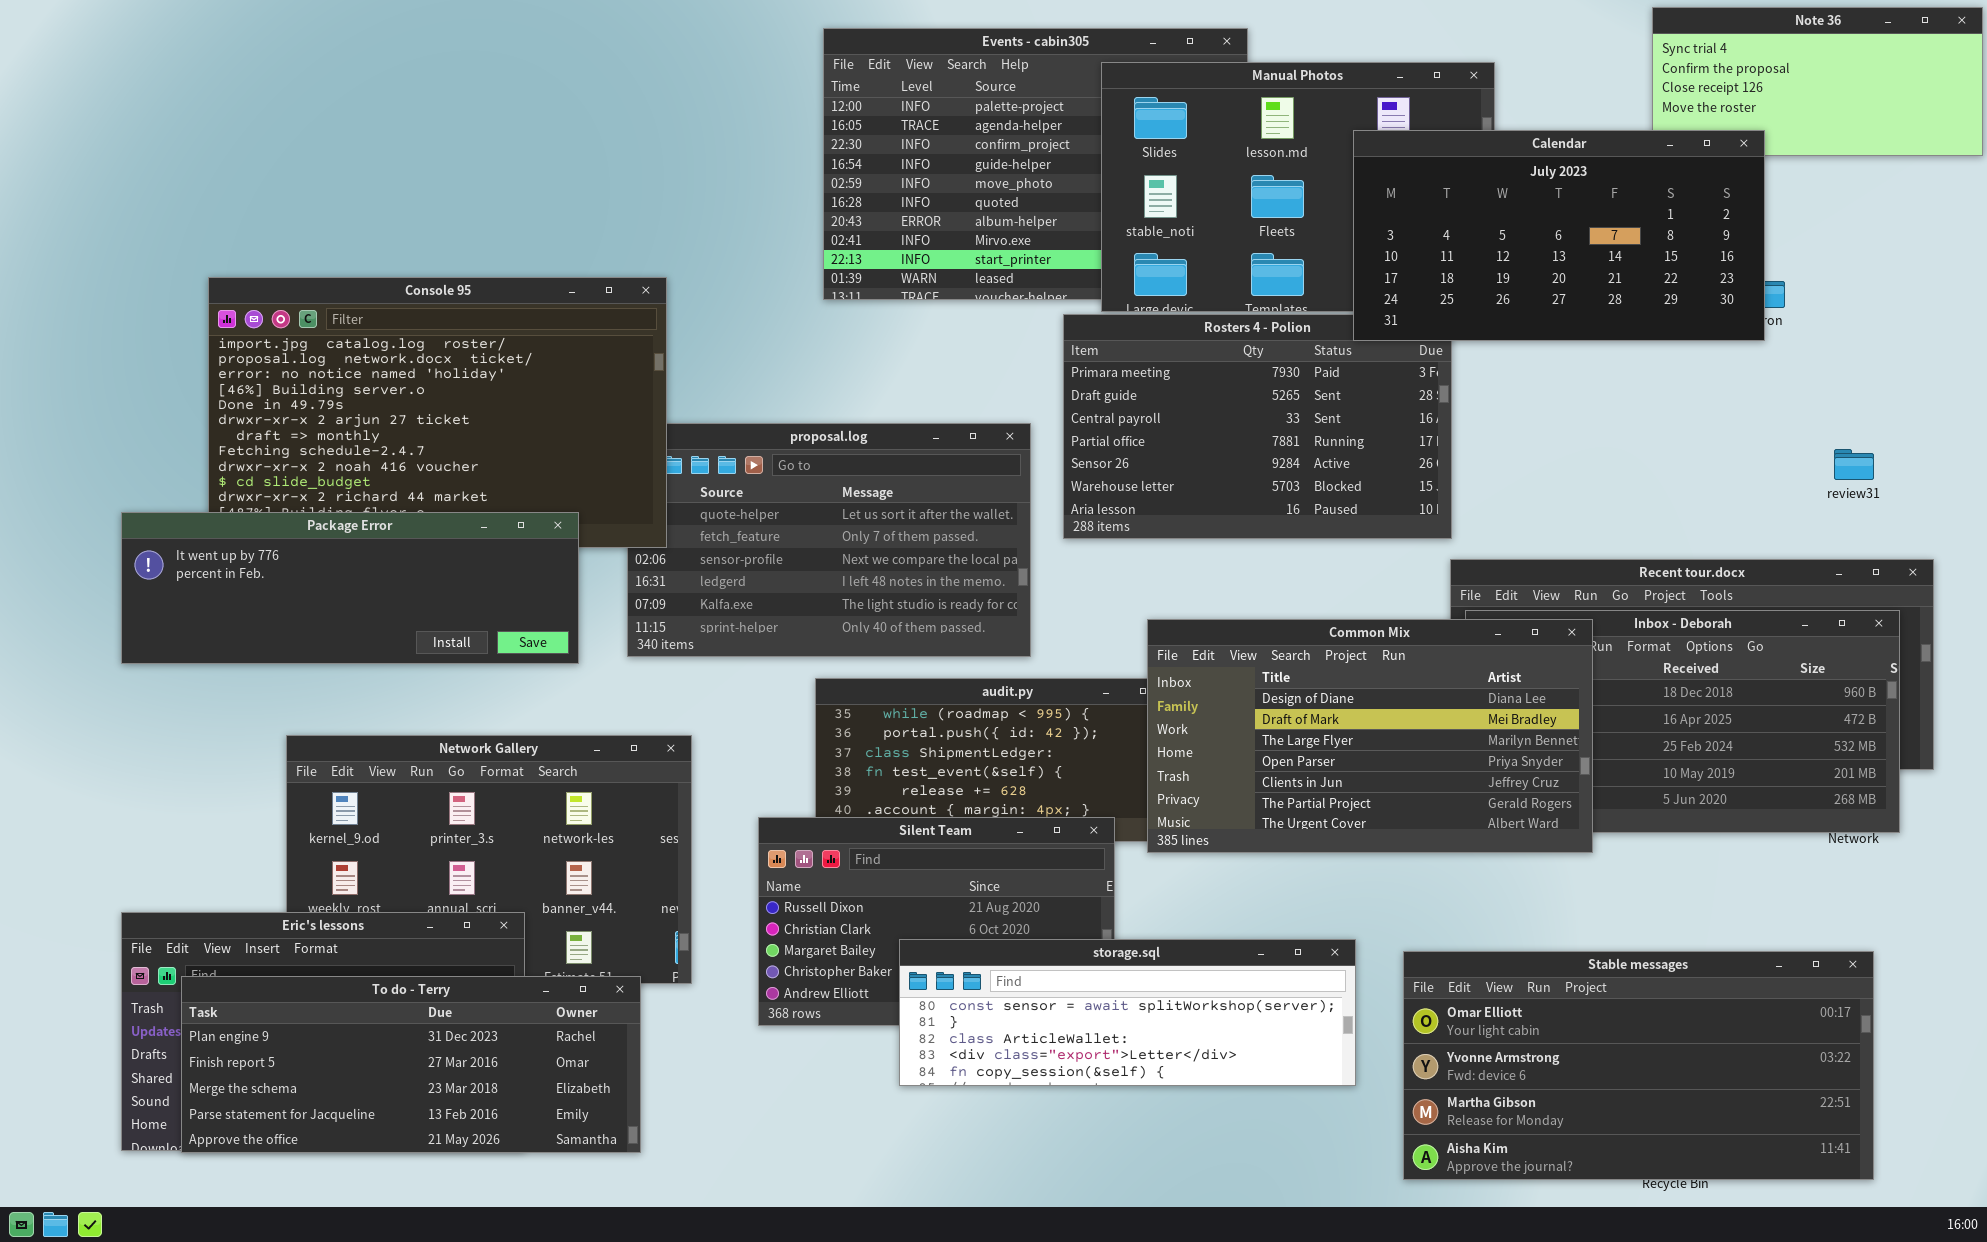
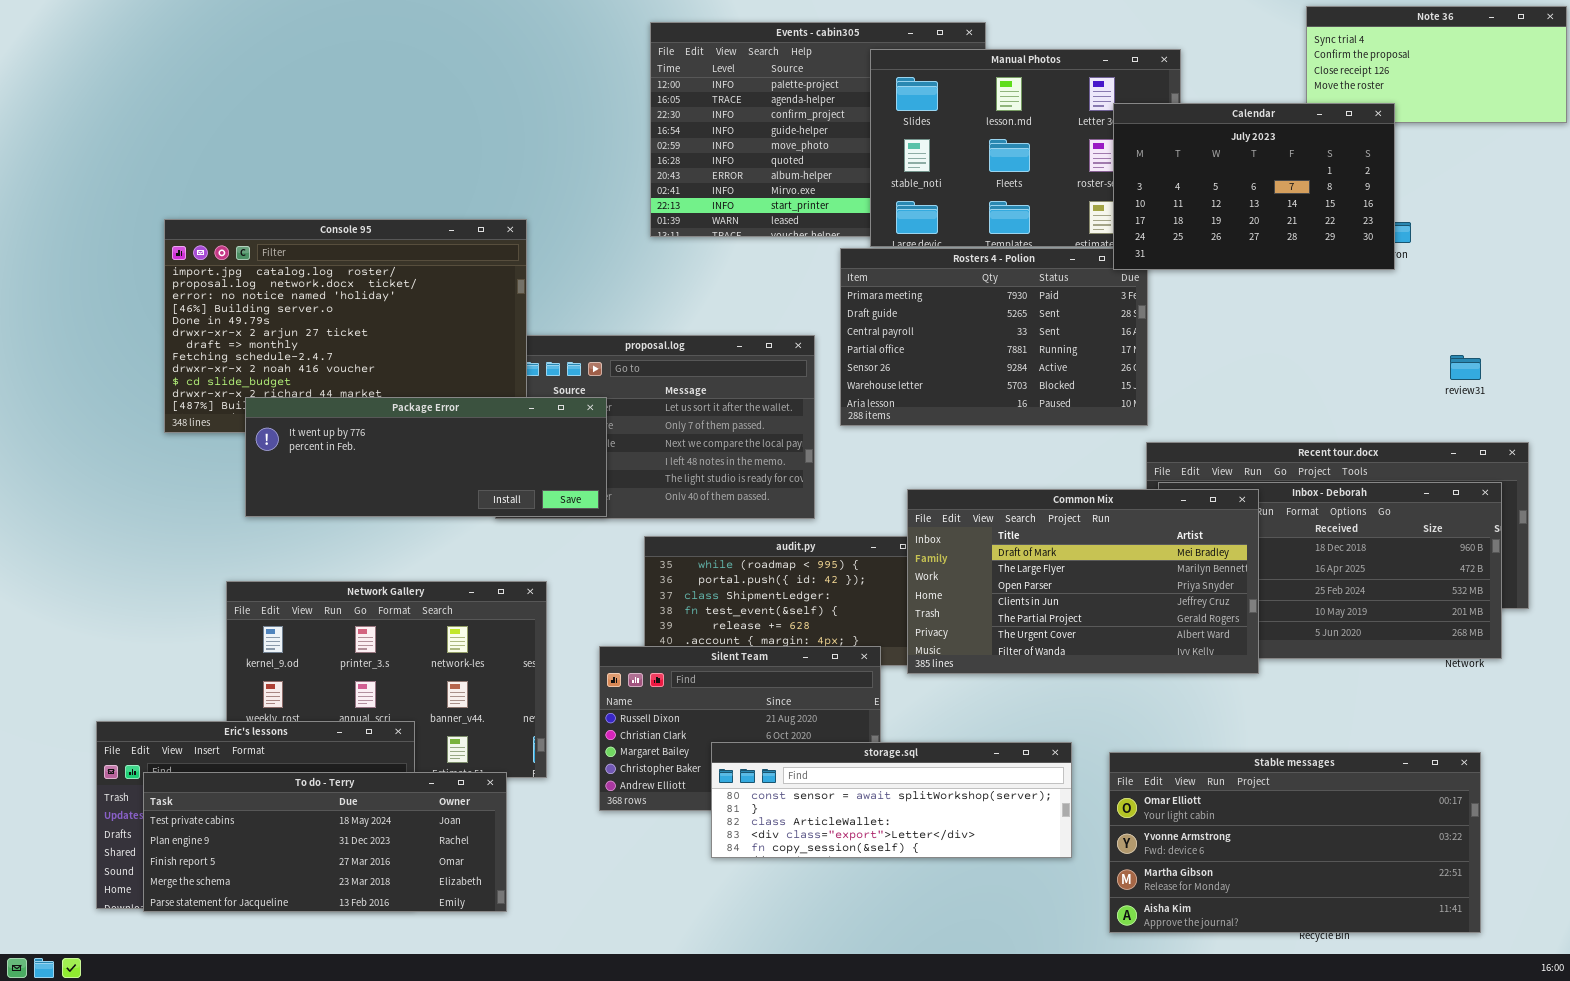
Calendar: [1353,130,1765,341] -> [1113,103,1395,270], resized
Package Error: [121,512,579,664] -> [245,397,607,517], moved
Common Mix: [1147,619,1593,853] -> [907,489,1259,674], scrolled down 1 row
To do - Terry: [181,976,641,1153] -> [143,772,507,912], scrolled up 1 row

